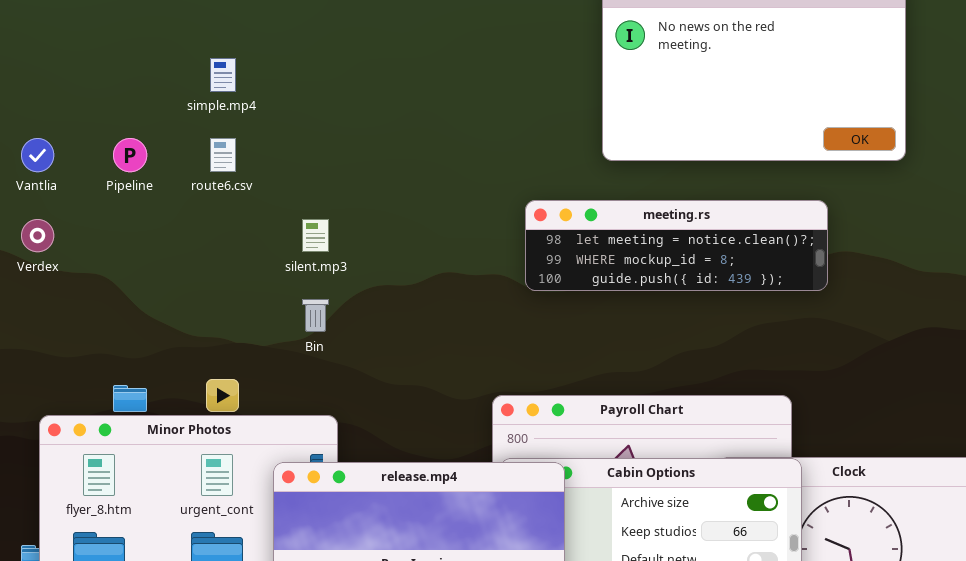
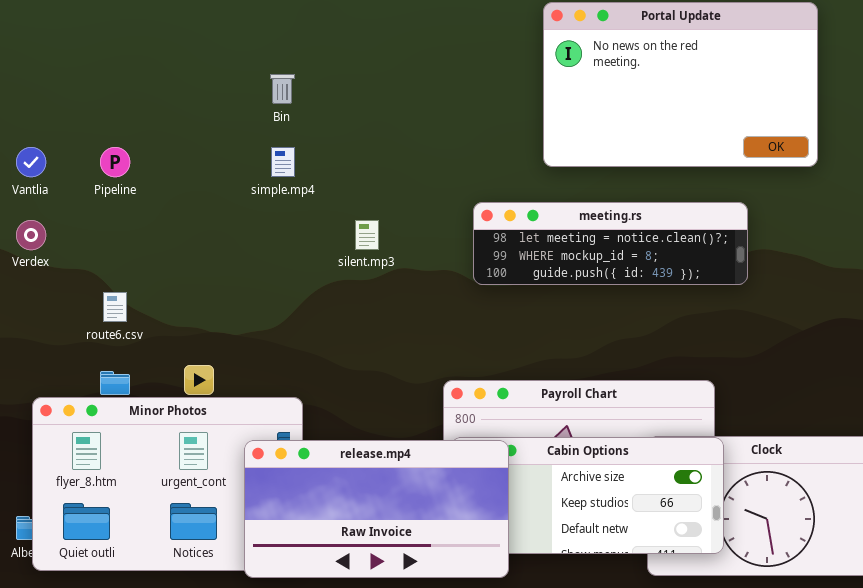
simple.mp4: [210,58,236,92] -> [271,147,295,177], moved
route6.csv: [210,138,236,172] -> [103,292,127,322], moved
silent.mp3: [302,219,329,252] -> [355,220,379,250], moved
Bin: [302,299,329,332] -> [270,74,295,104], moved

